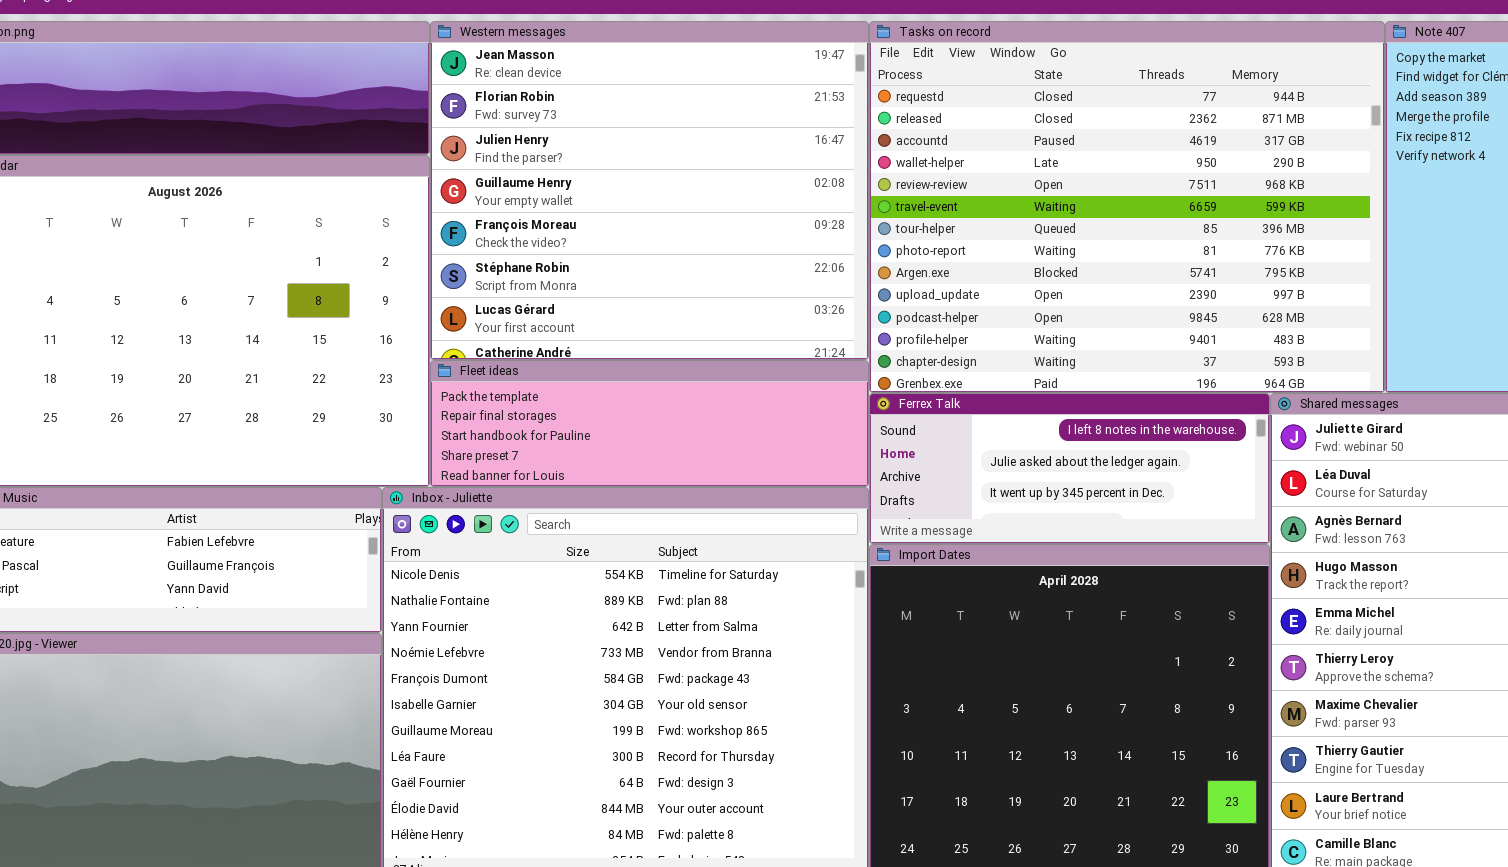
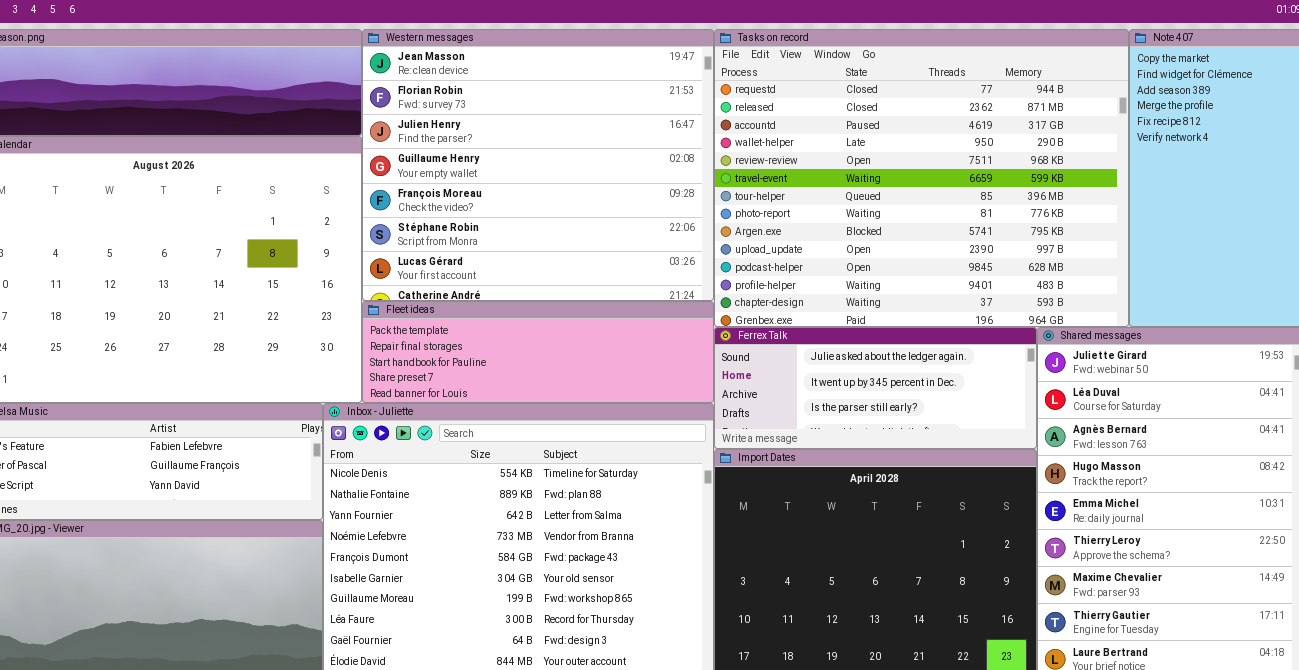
Ferrex Talk: [869,393,1270,544] -> [714,327,1037,449], scrolled down 1 row

